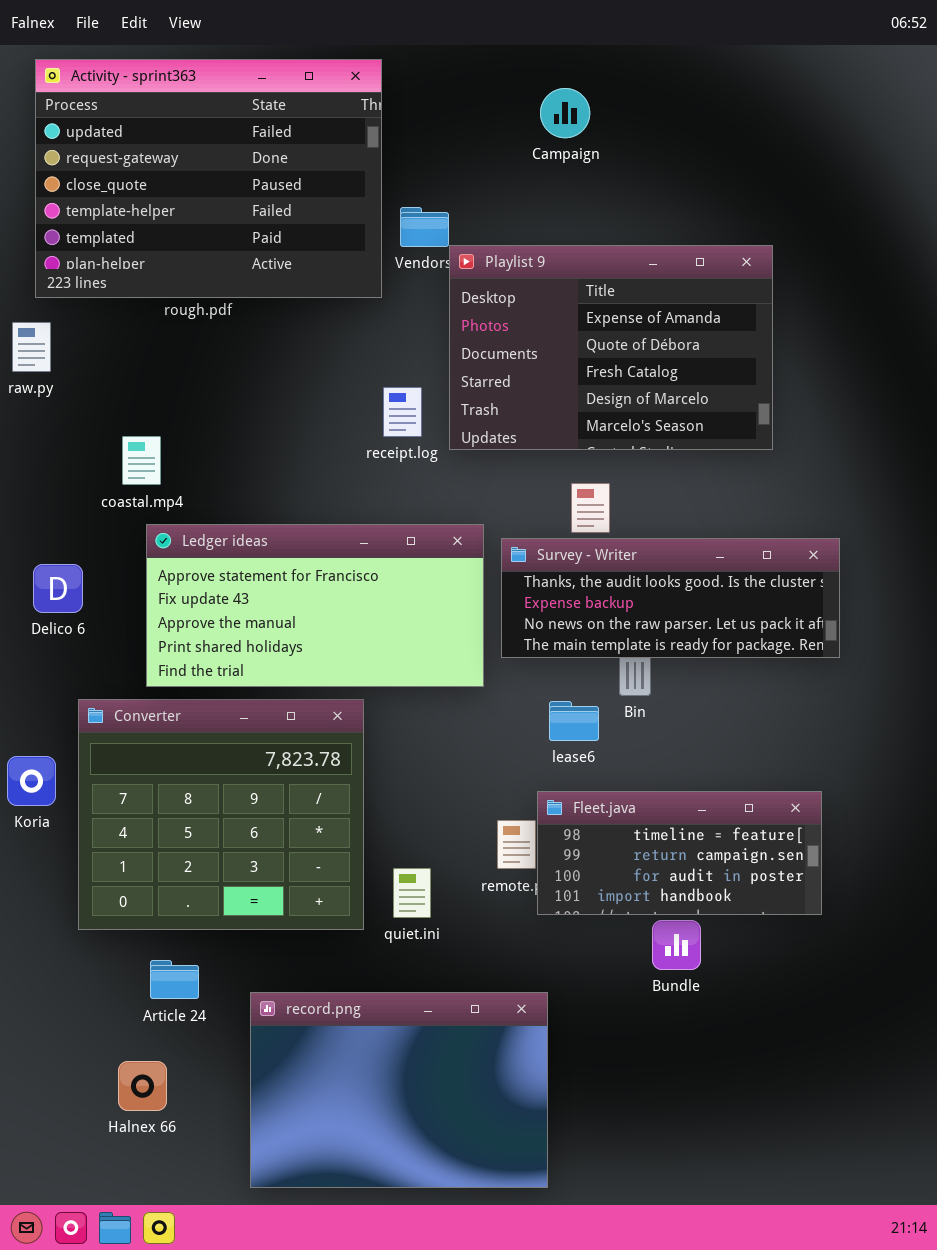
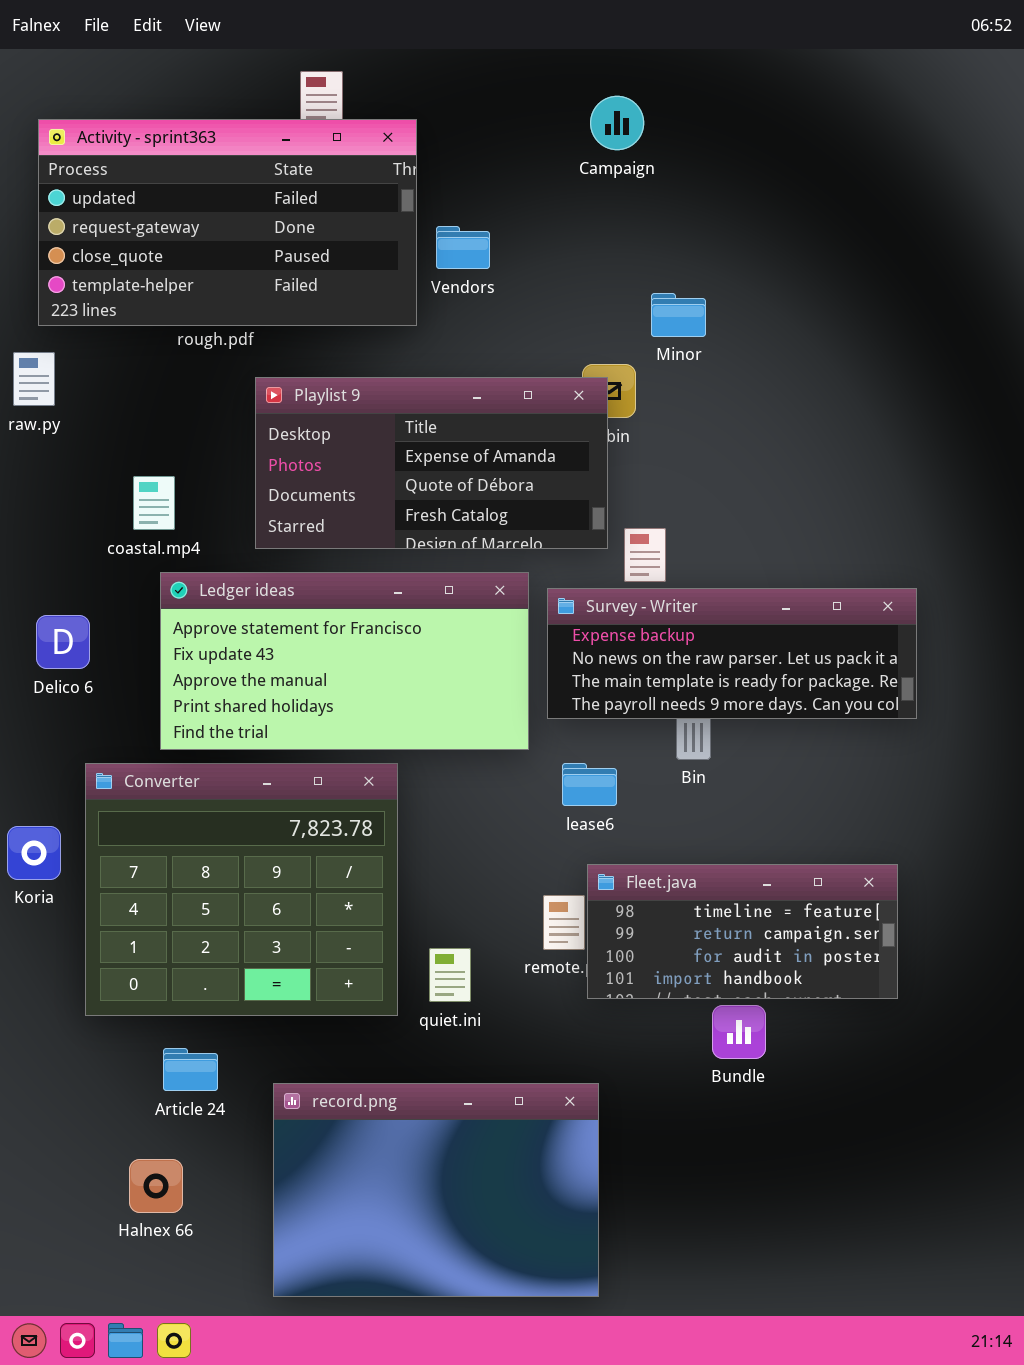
Activity - sprint363: [35,59,382,298] -> [38,119,417,326], resized
Playlist 9: [449,245,773,450] -> [255,377,608,549], moved, resized
Survey - Writer: [501,538,840,658] -> [547,588,917,719], scrolled down 1 row
lease6: [549,701,599,741] -> [562,763,617,806], moved

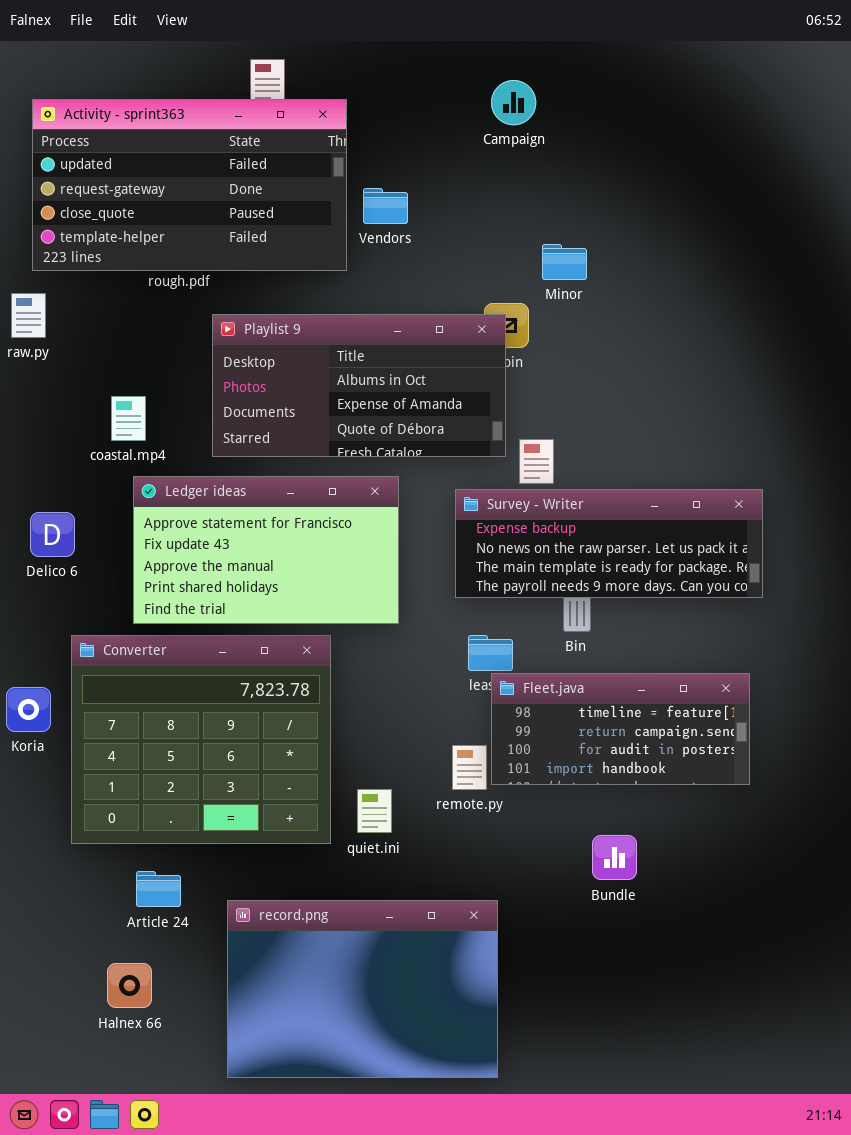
Playlist 9: [255,377,608,549] -> [212,314,506,457], scrolled up 1 row
Ledger ideas: [160,572,529,750] -> [133,476,399,624], resized
Fleet.java: [587,864,898,999] -> [491,673,750,785], moved

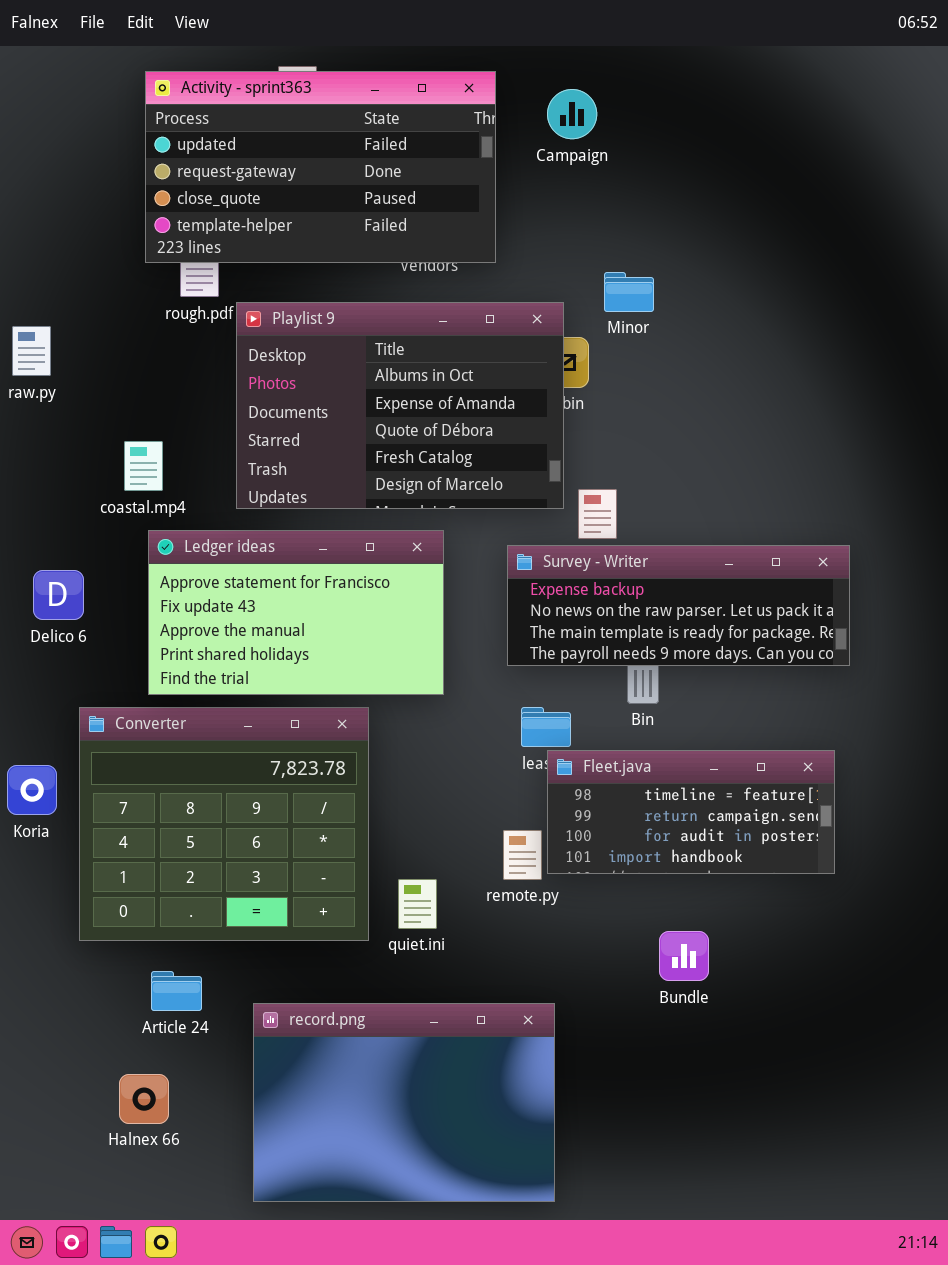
Activity - sprint363: [32,99,347,271] -> [145,71,496,263], moved
Playlist 9: [212,314,506,457] -> [236,302,564,509], resized

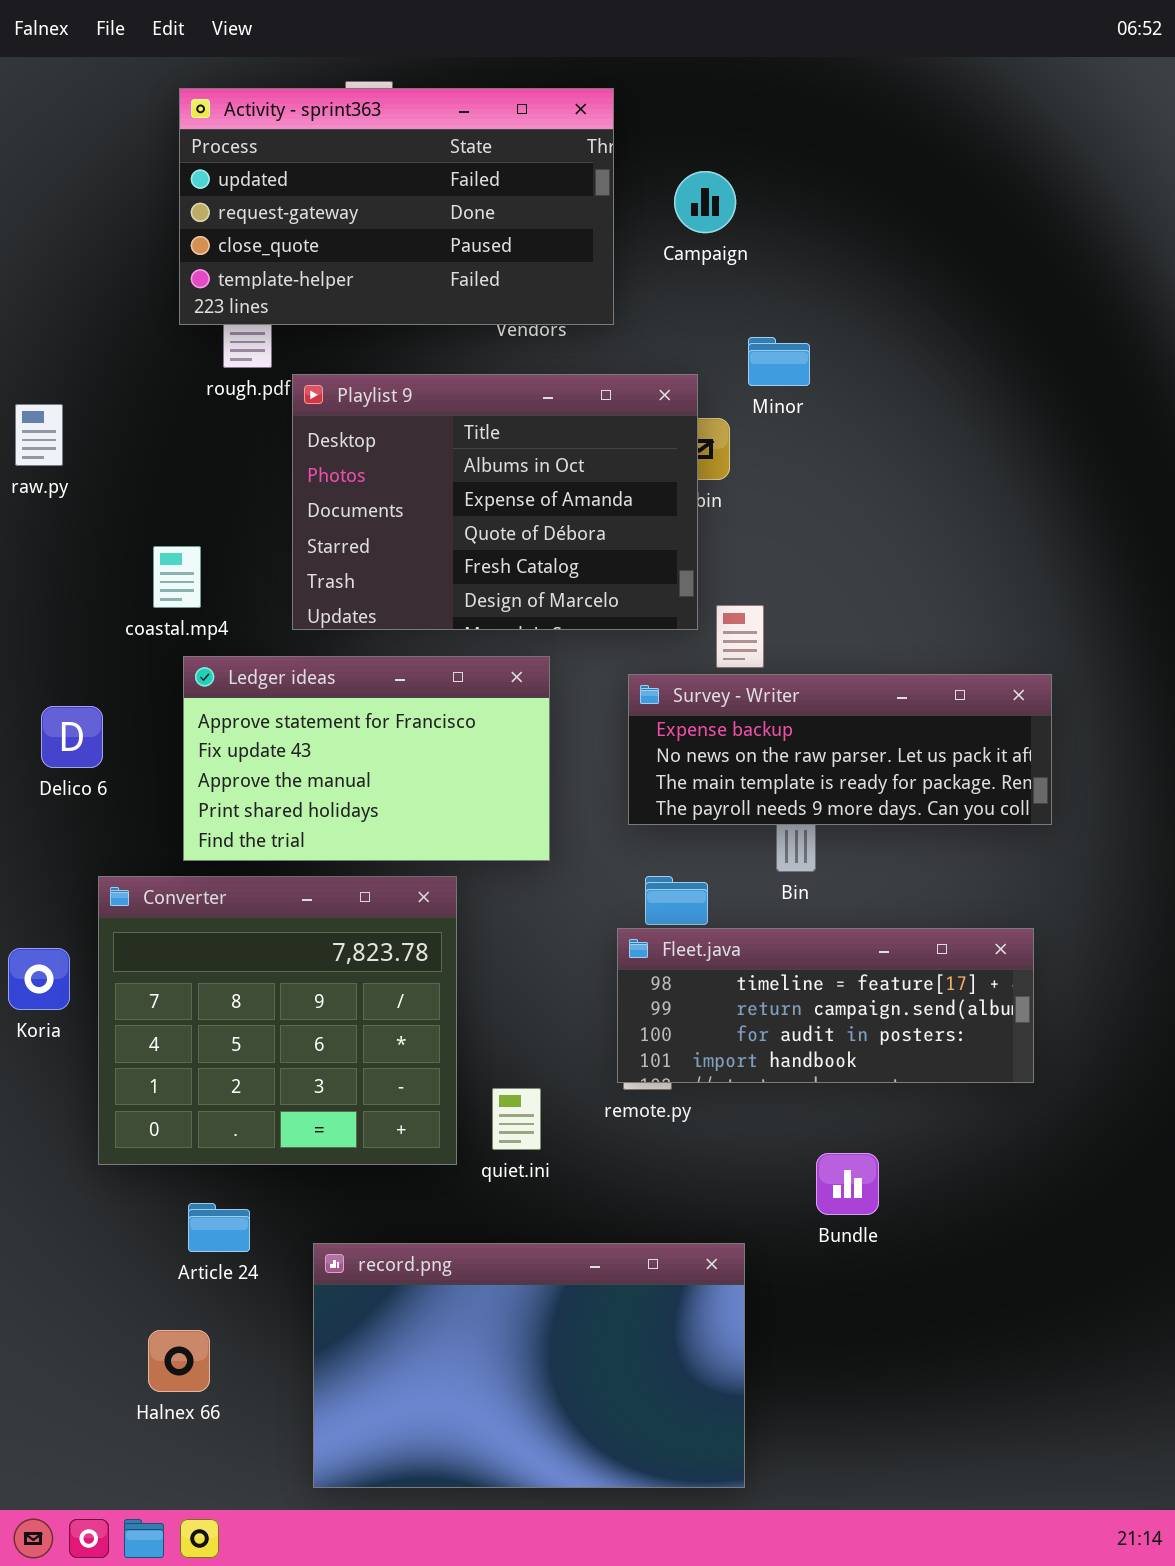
Campaign: [547,89,597,139] -> [674,171,736,233], moved
Fleet.java: [547,750,835,874] -> [617,928,1034,1083], resized
record.png: [253,1003,555,1202] -> [313,1243,745,1488], resized

